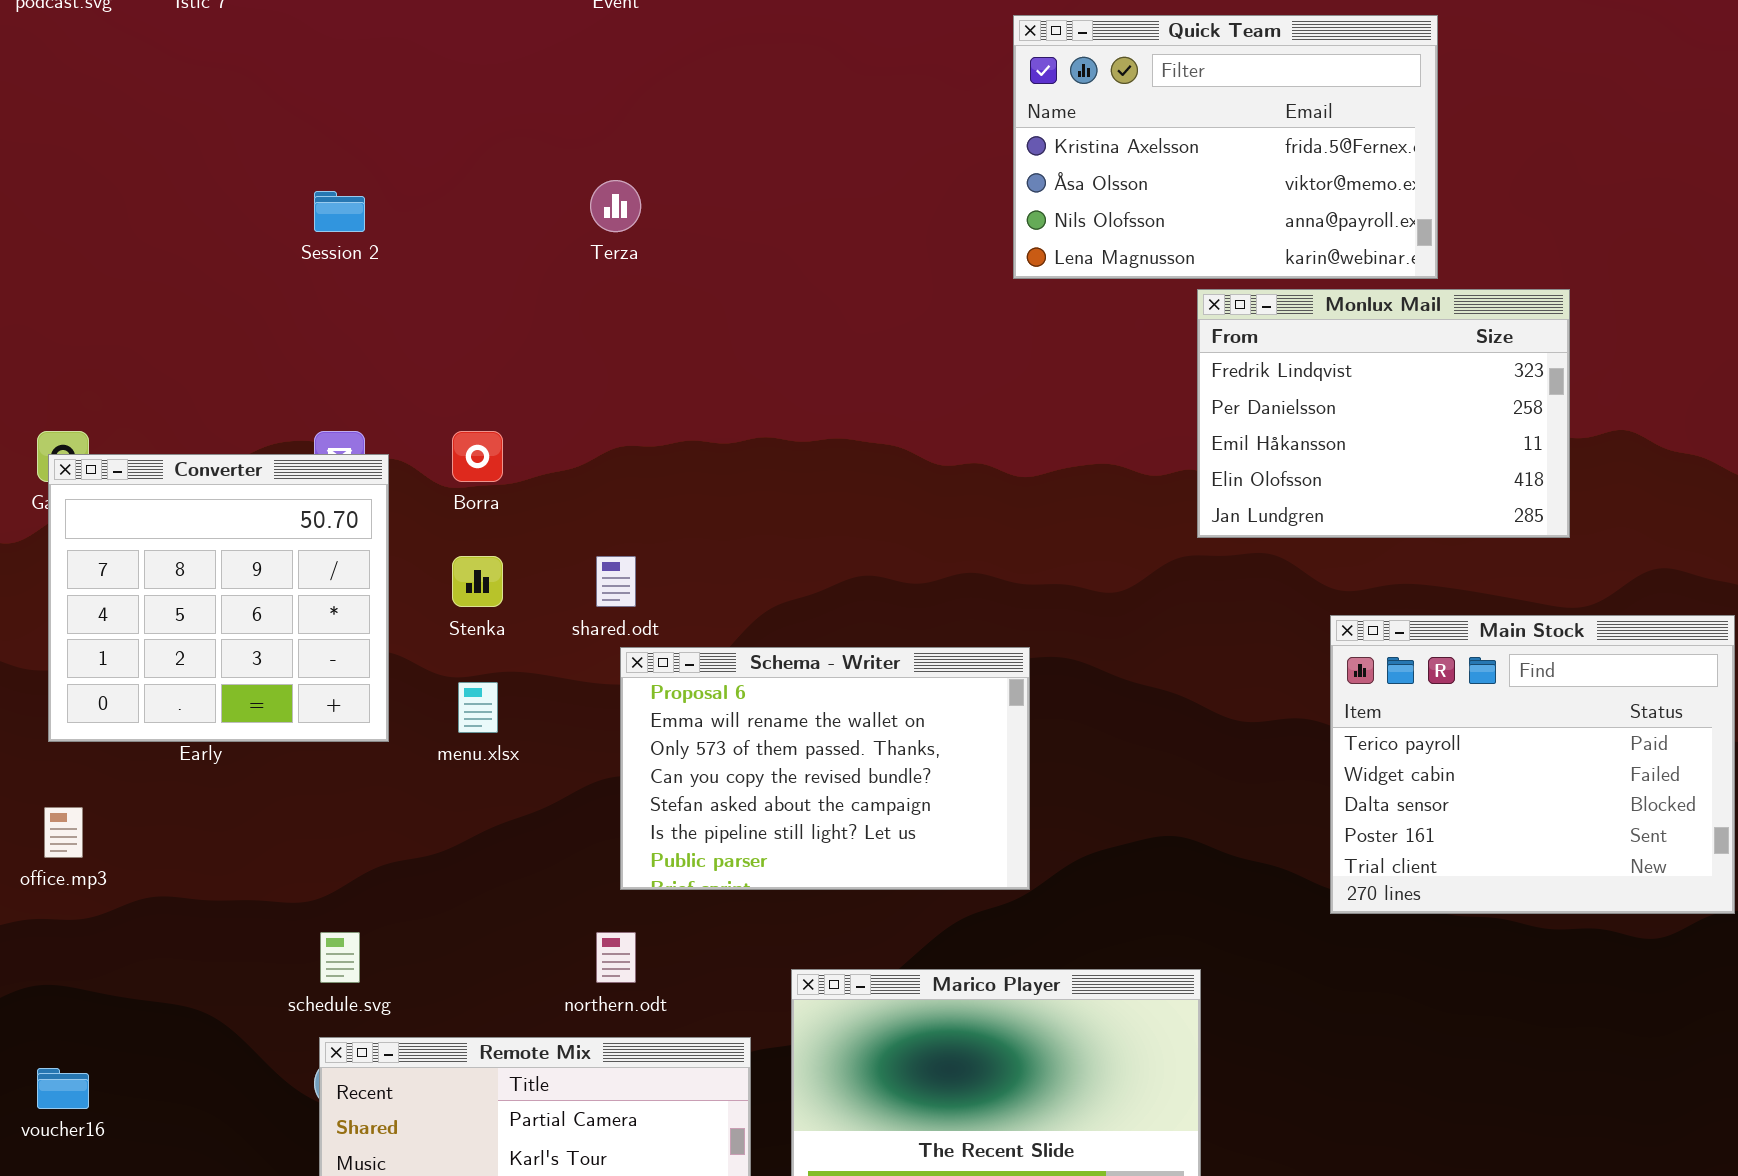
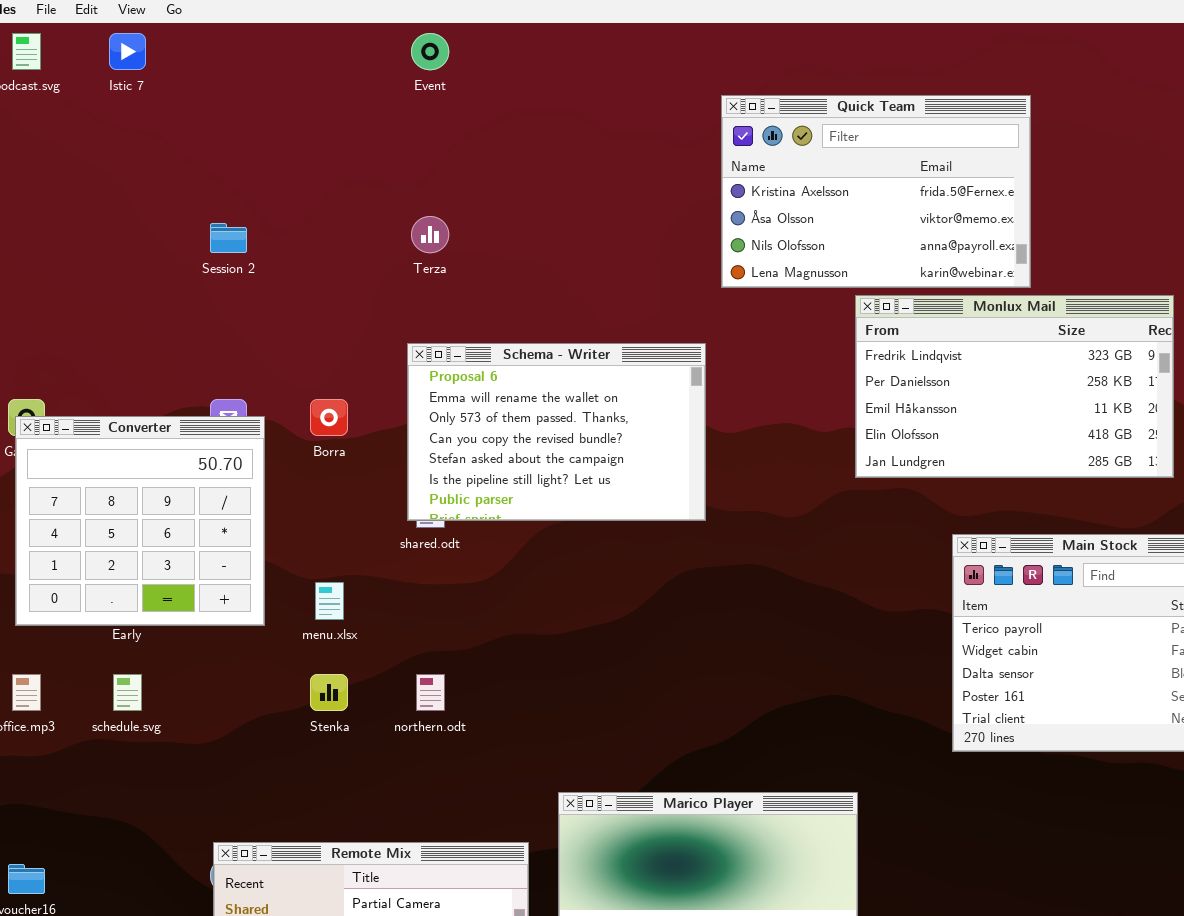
Monlux Mail: [1197,289,1570,538] -> [855,295,1174,478], resized
Stenka: [452,556,503,607] -> [310,674,348,711], moved
Schema - Writer: [620,647,1030,890] -> [407,343,706,521], moved
schedule.svg: [320,932,360,983] -> [113,674,142,711], moved
northern.odt: [596,932,636,983] -> [416,674,445,711], moved

